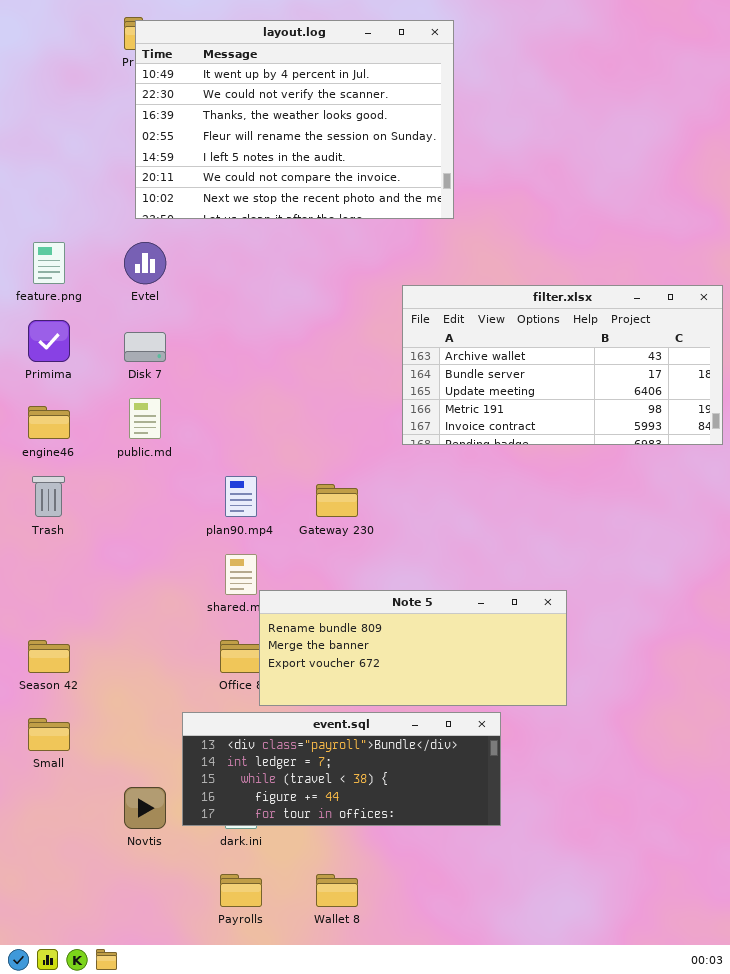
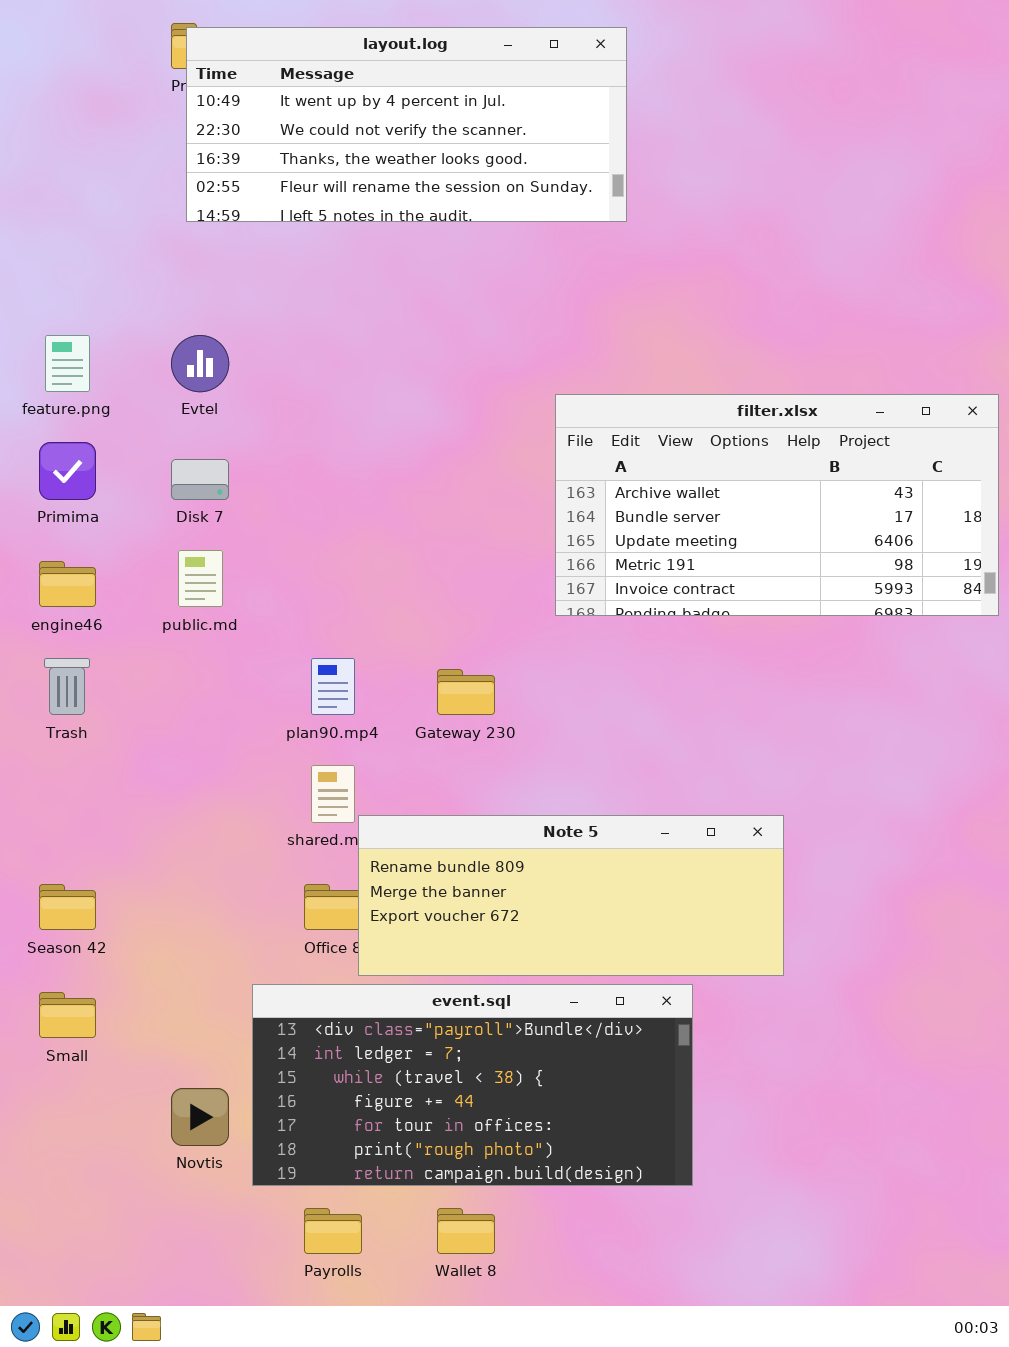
layout.log: [135,20,454,219] -> [186,27,627,222], resized
event.sql: [182,712,501,826] -> [252,984,693,1186], resized

